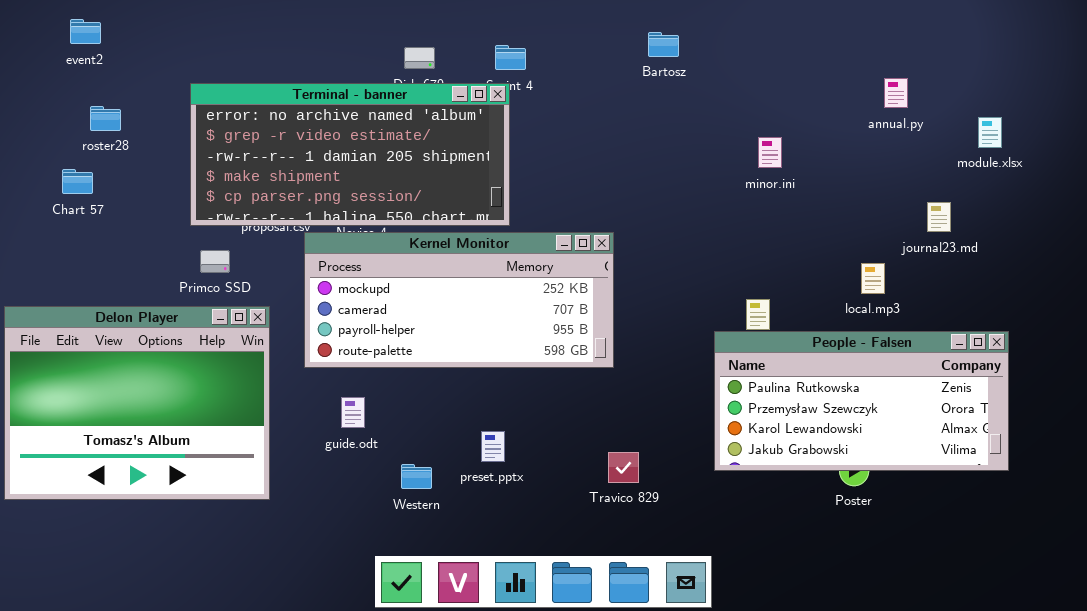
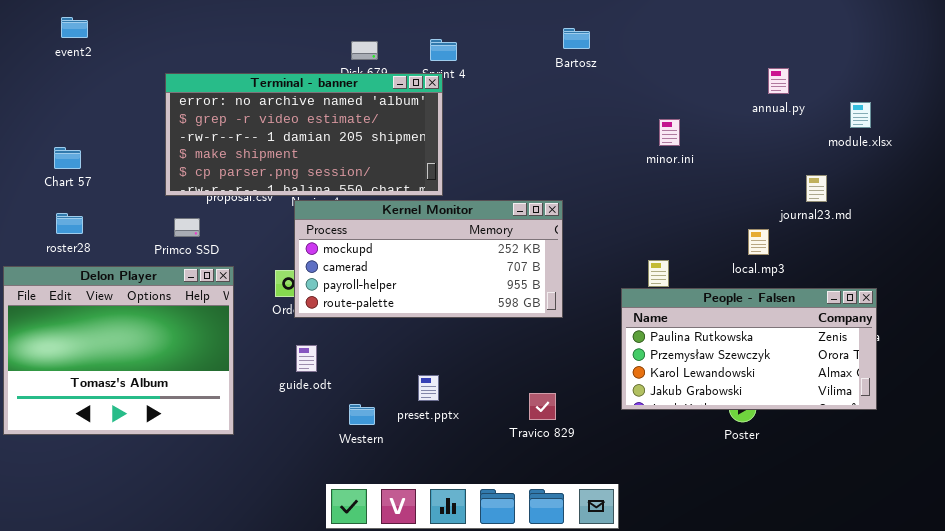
roster28: [90,106,121,131] -> [56,213,83,234], moved
Kernel Monitor: [304,232,614,368] -> [294,200,563,318], moved

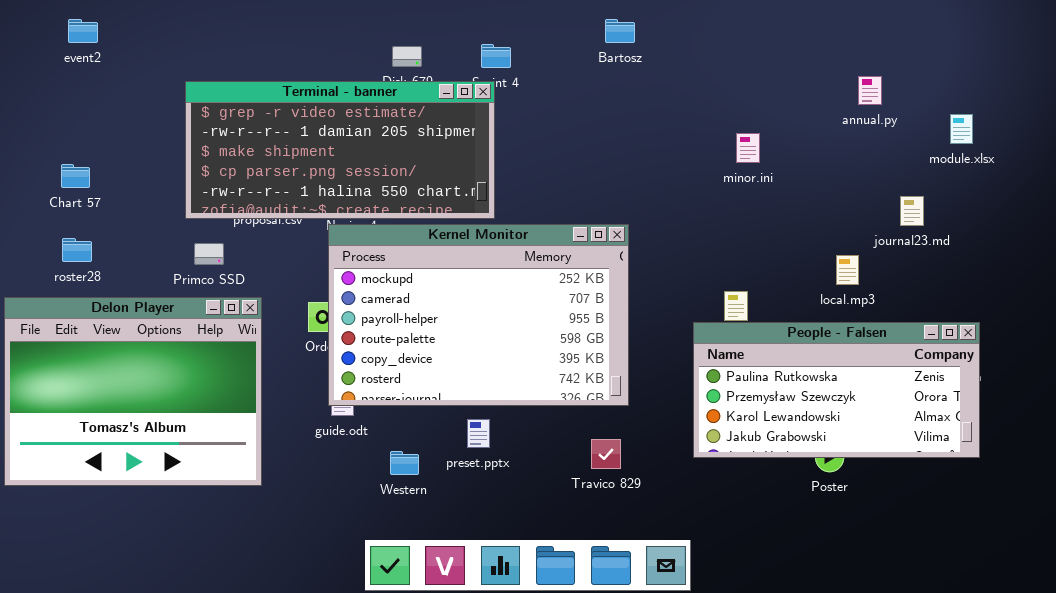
Bartosz: [563,28,590,49] -> [605,19,635,43], moved
Terminal - banner: [165,73,443,196] -> [185,81,495,219], scrolled down 1 row
Kernel Monitor: [294,200,563,318] -> [328,224,629,406], resized

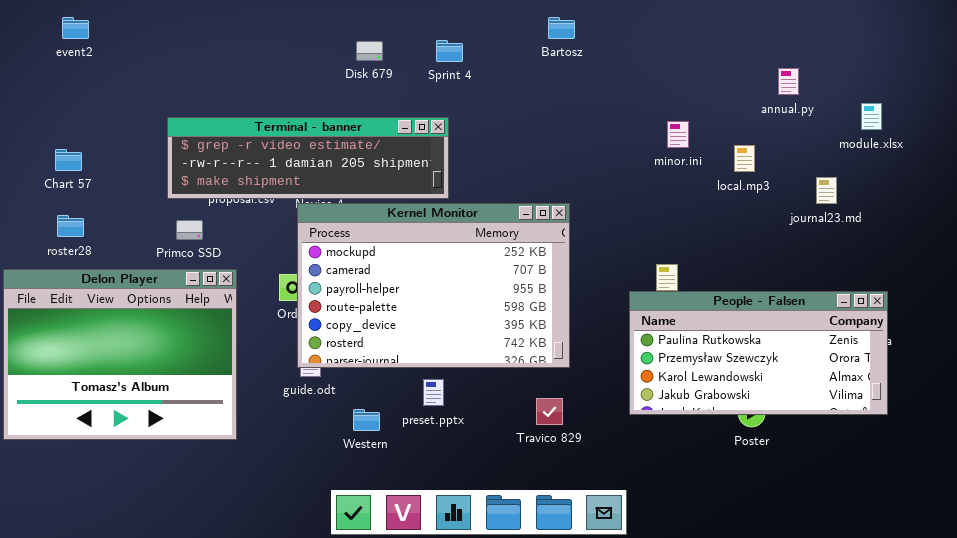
Terminal - banner: [185,81,495,219] -> [167,117,449,199], resized
local.mp3: [836,255,859,285] -> [734,145,755,172], moved

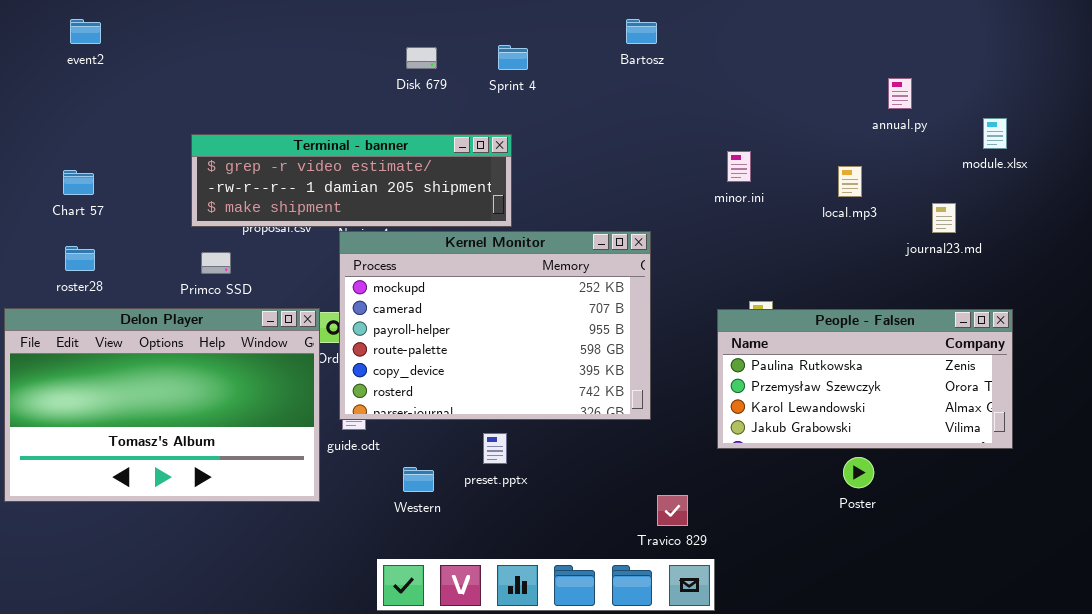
minor.ini: [667,121,689,148] -> [727,151,751,182], moved
Delon Player: [3,269,237,440] -> [4,308,320,502], resized
People - Falsen: [629,291,888,415] -> [717,309,1013,449], moved
Travico 829: [536,398,563,425] -> [657,495,688,526], moved

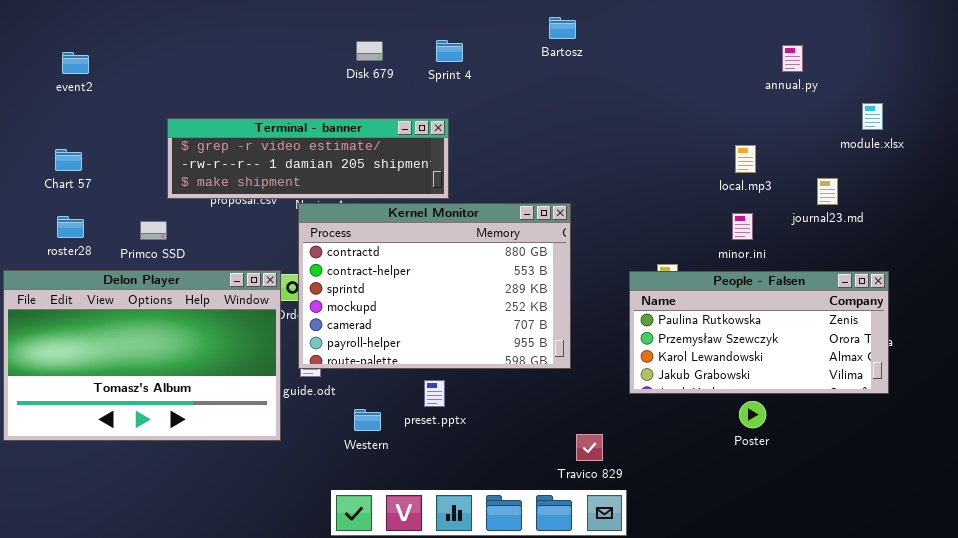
event2: [70,19,101,44] -> [62,52,89,74], moved
annual.py: [888,78,912,109] -> [782,45,803,72], moved
minor.ini: [727,151,751,182] -> [732,213,753,240], moved
Kernel Monitor: [339,231,651,420] -> [298,203,571,369], scrolled up 3 rows
Primco SSD: [201,252,231,274] -> [140,221,167,240], moved

